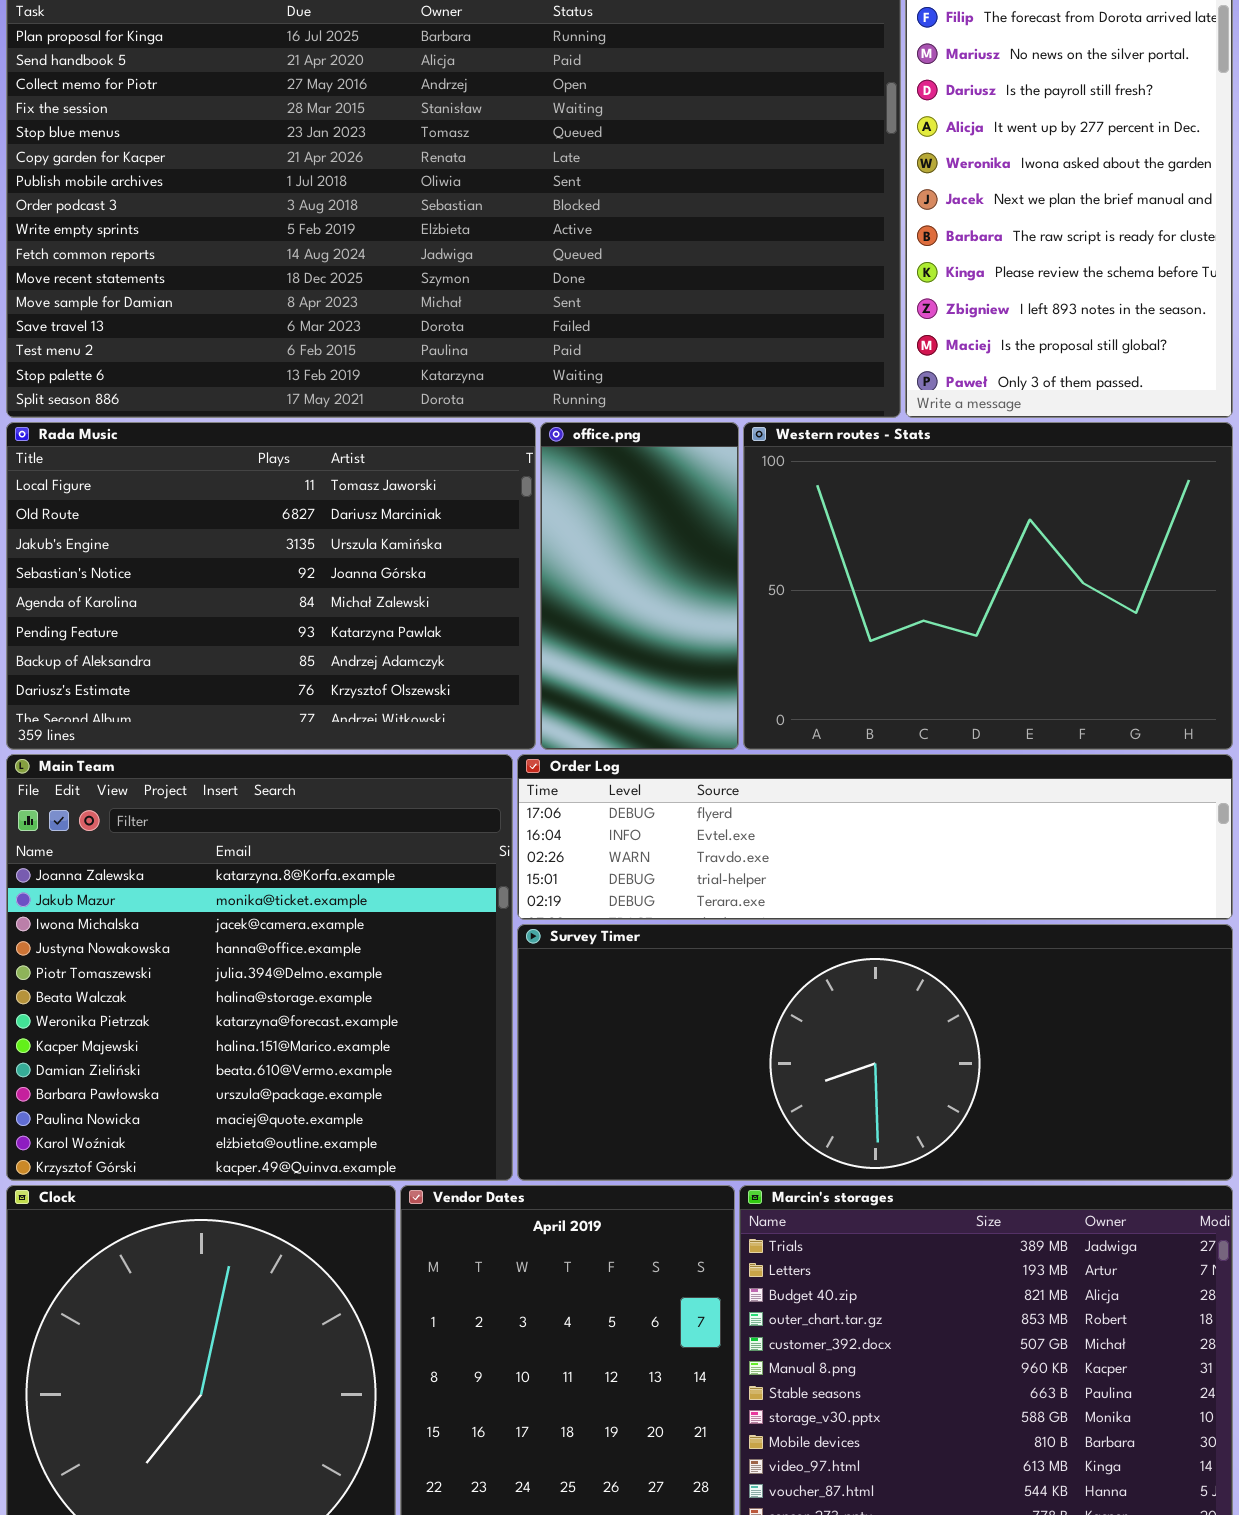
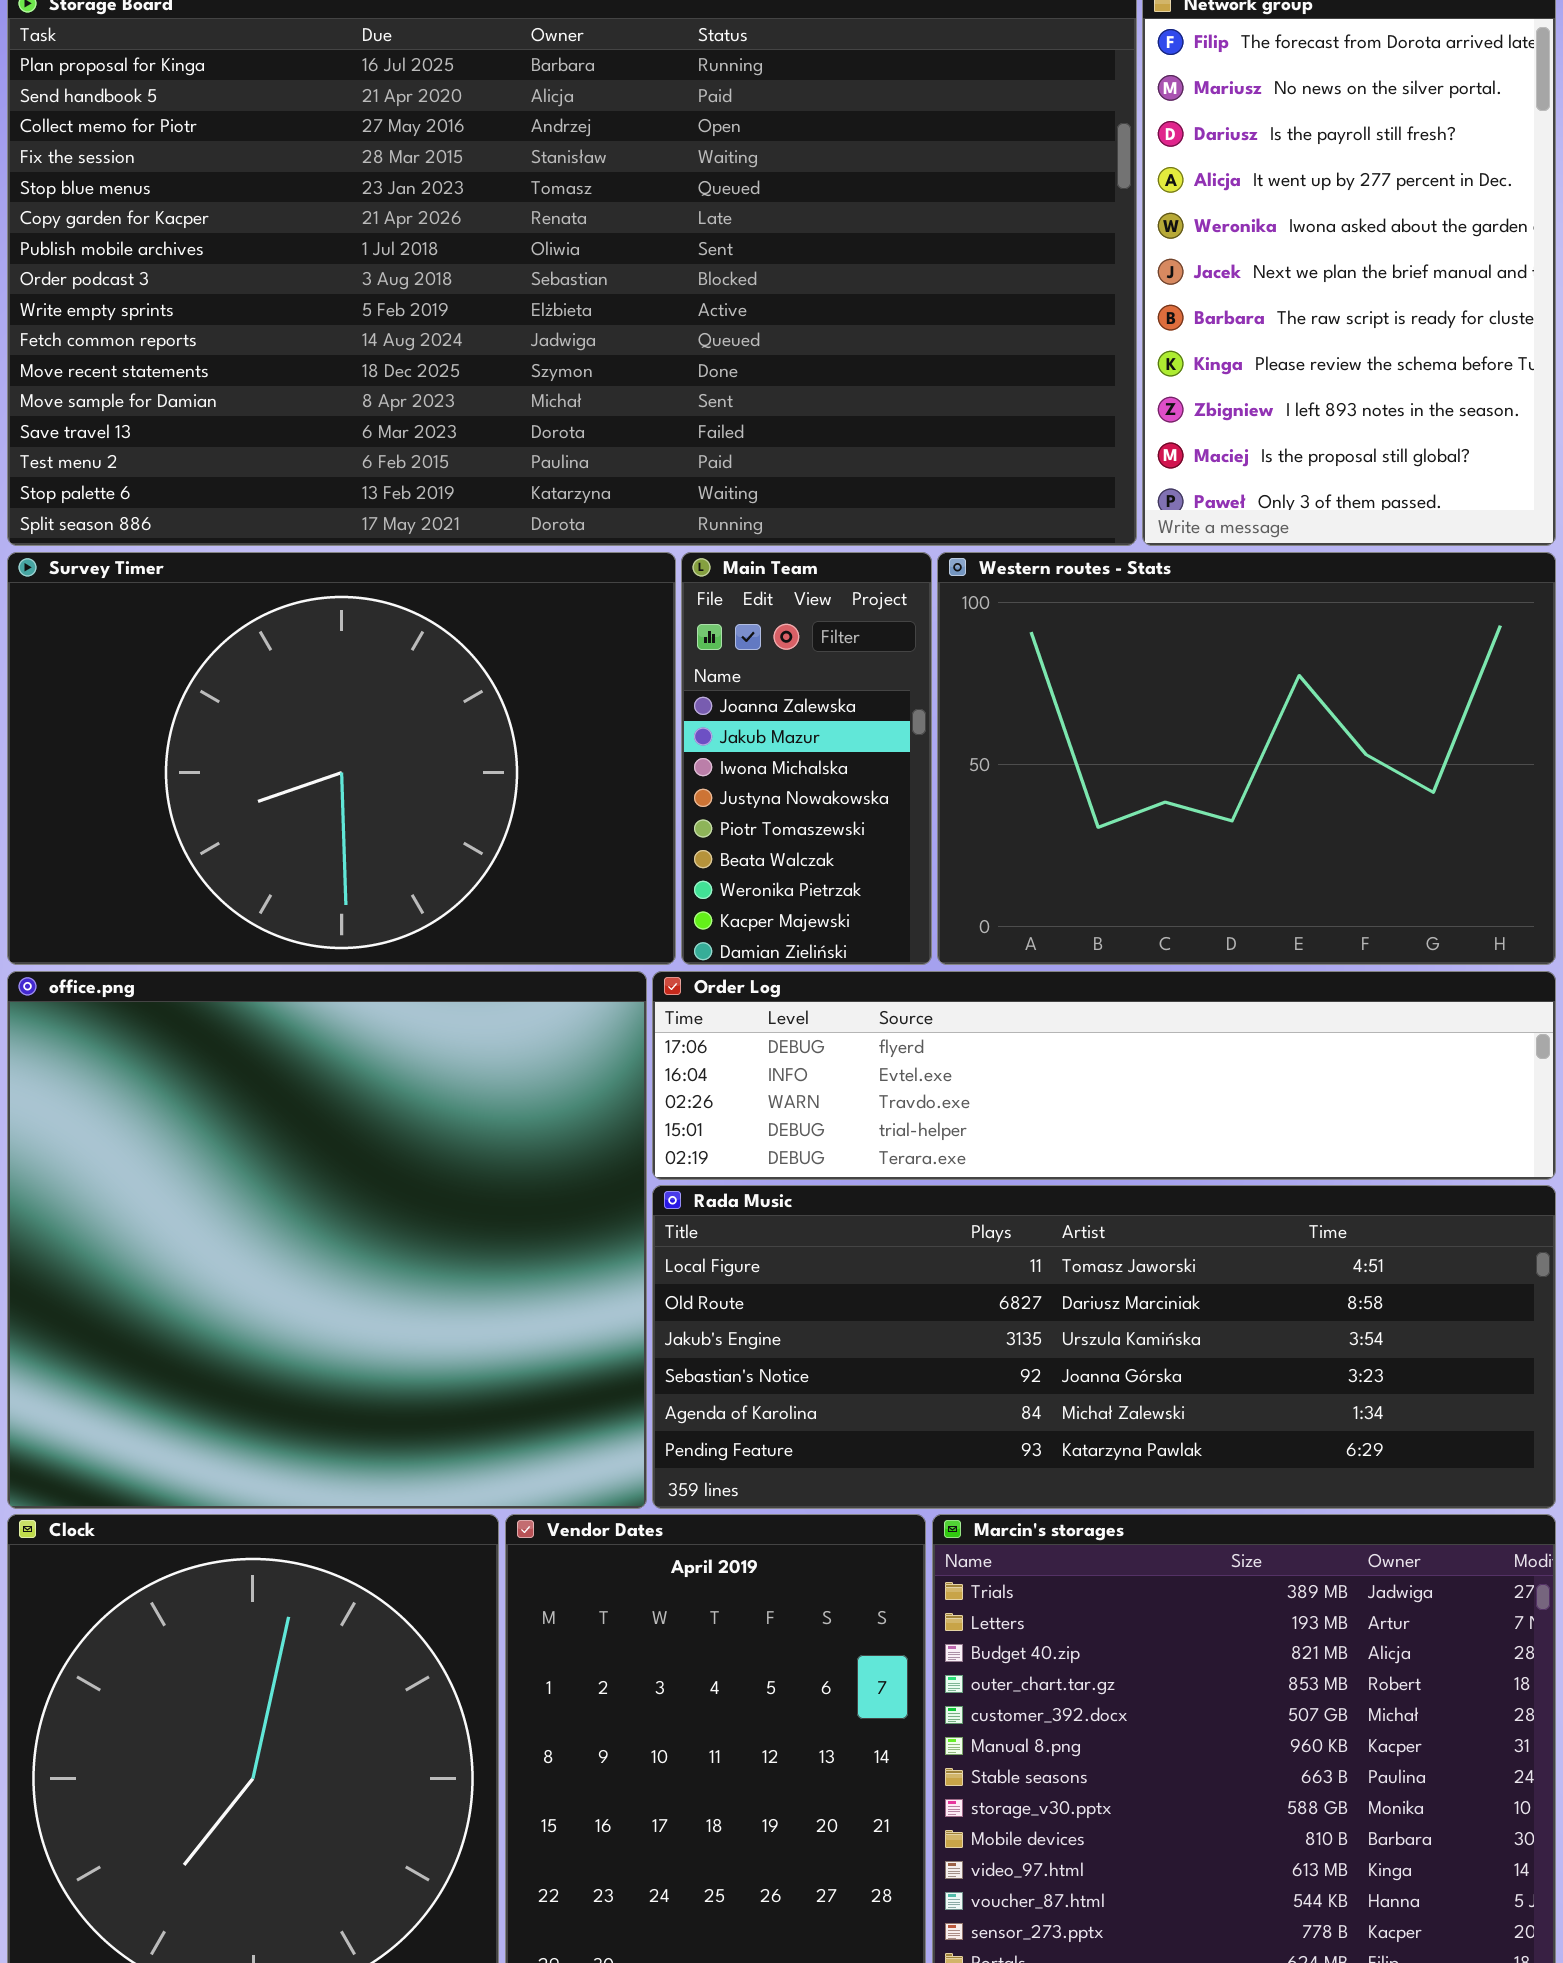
Rada Music: [6,422,536,750] -> [652,1185,1556,1509], moved, resized
office.png: [540,422,739,750] -> [7,971,647,1509], moved, resized
Main Team: [6,754,513,1181] -> [681,552,932,965], moved, resized
Survey Timer: [517,924,1233,1181] -> [7,552,676,965], moved, resized

